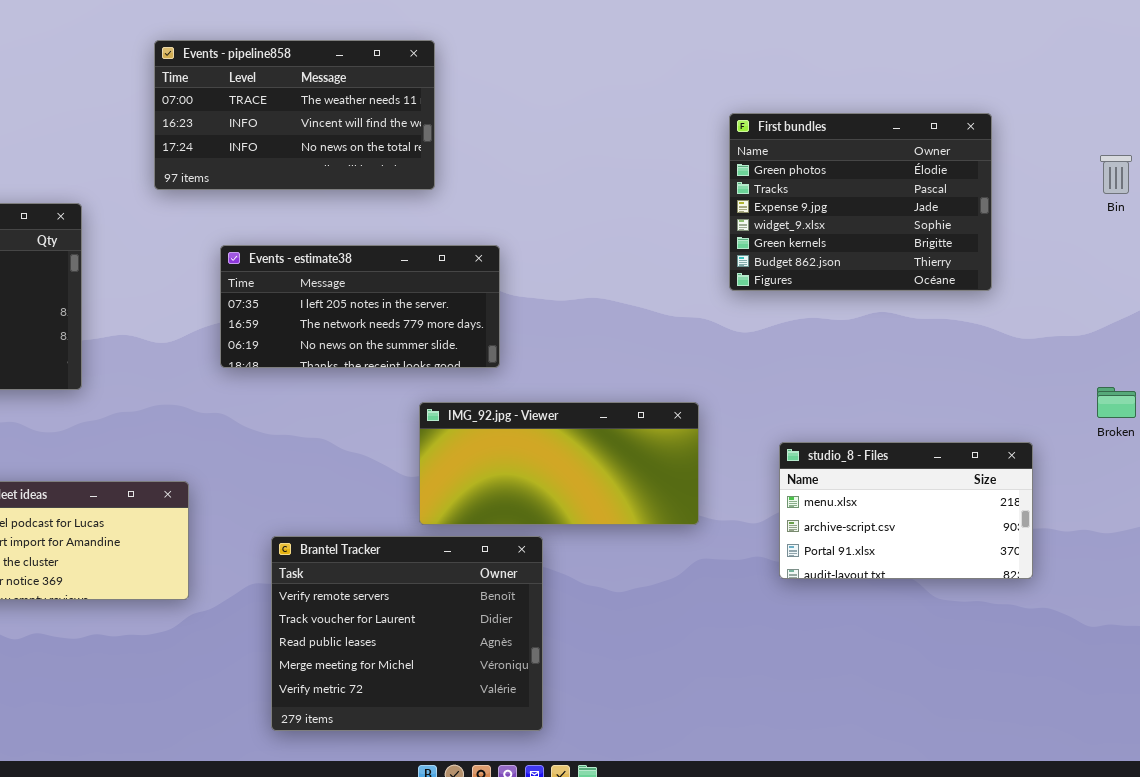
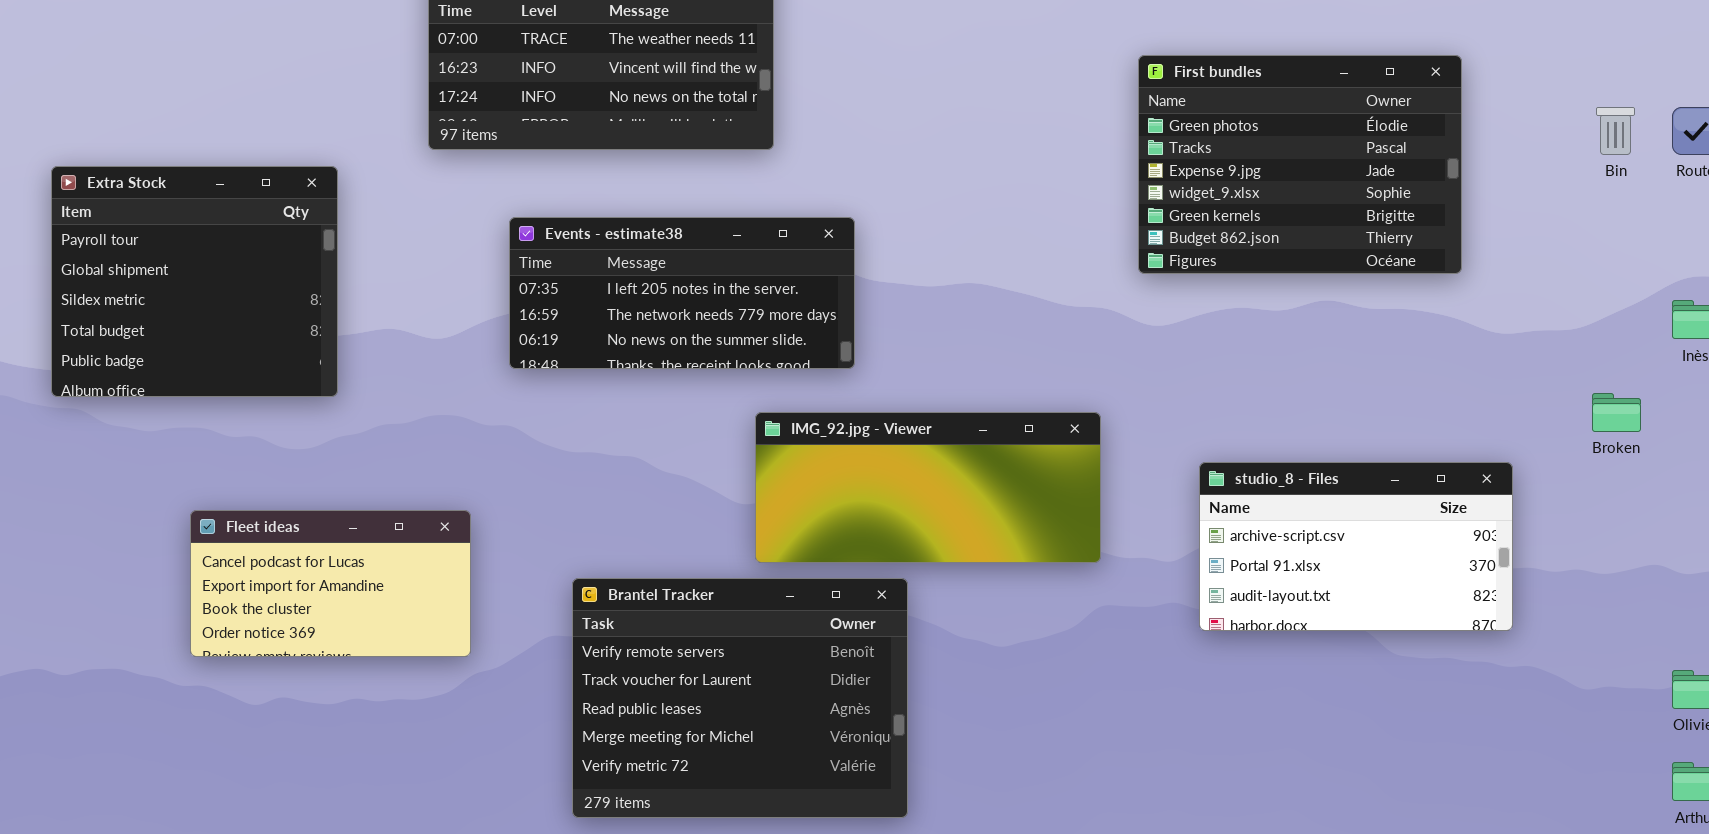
studio_8 - Files: [779,442,1033,579] -> [1199,462,1513,631], scrolled down 1 row

